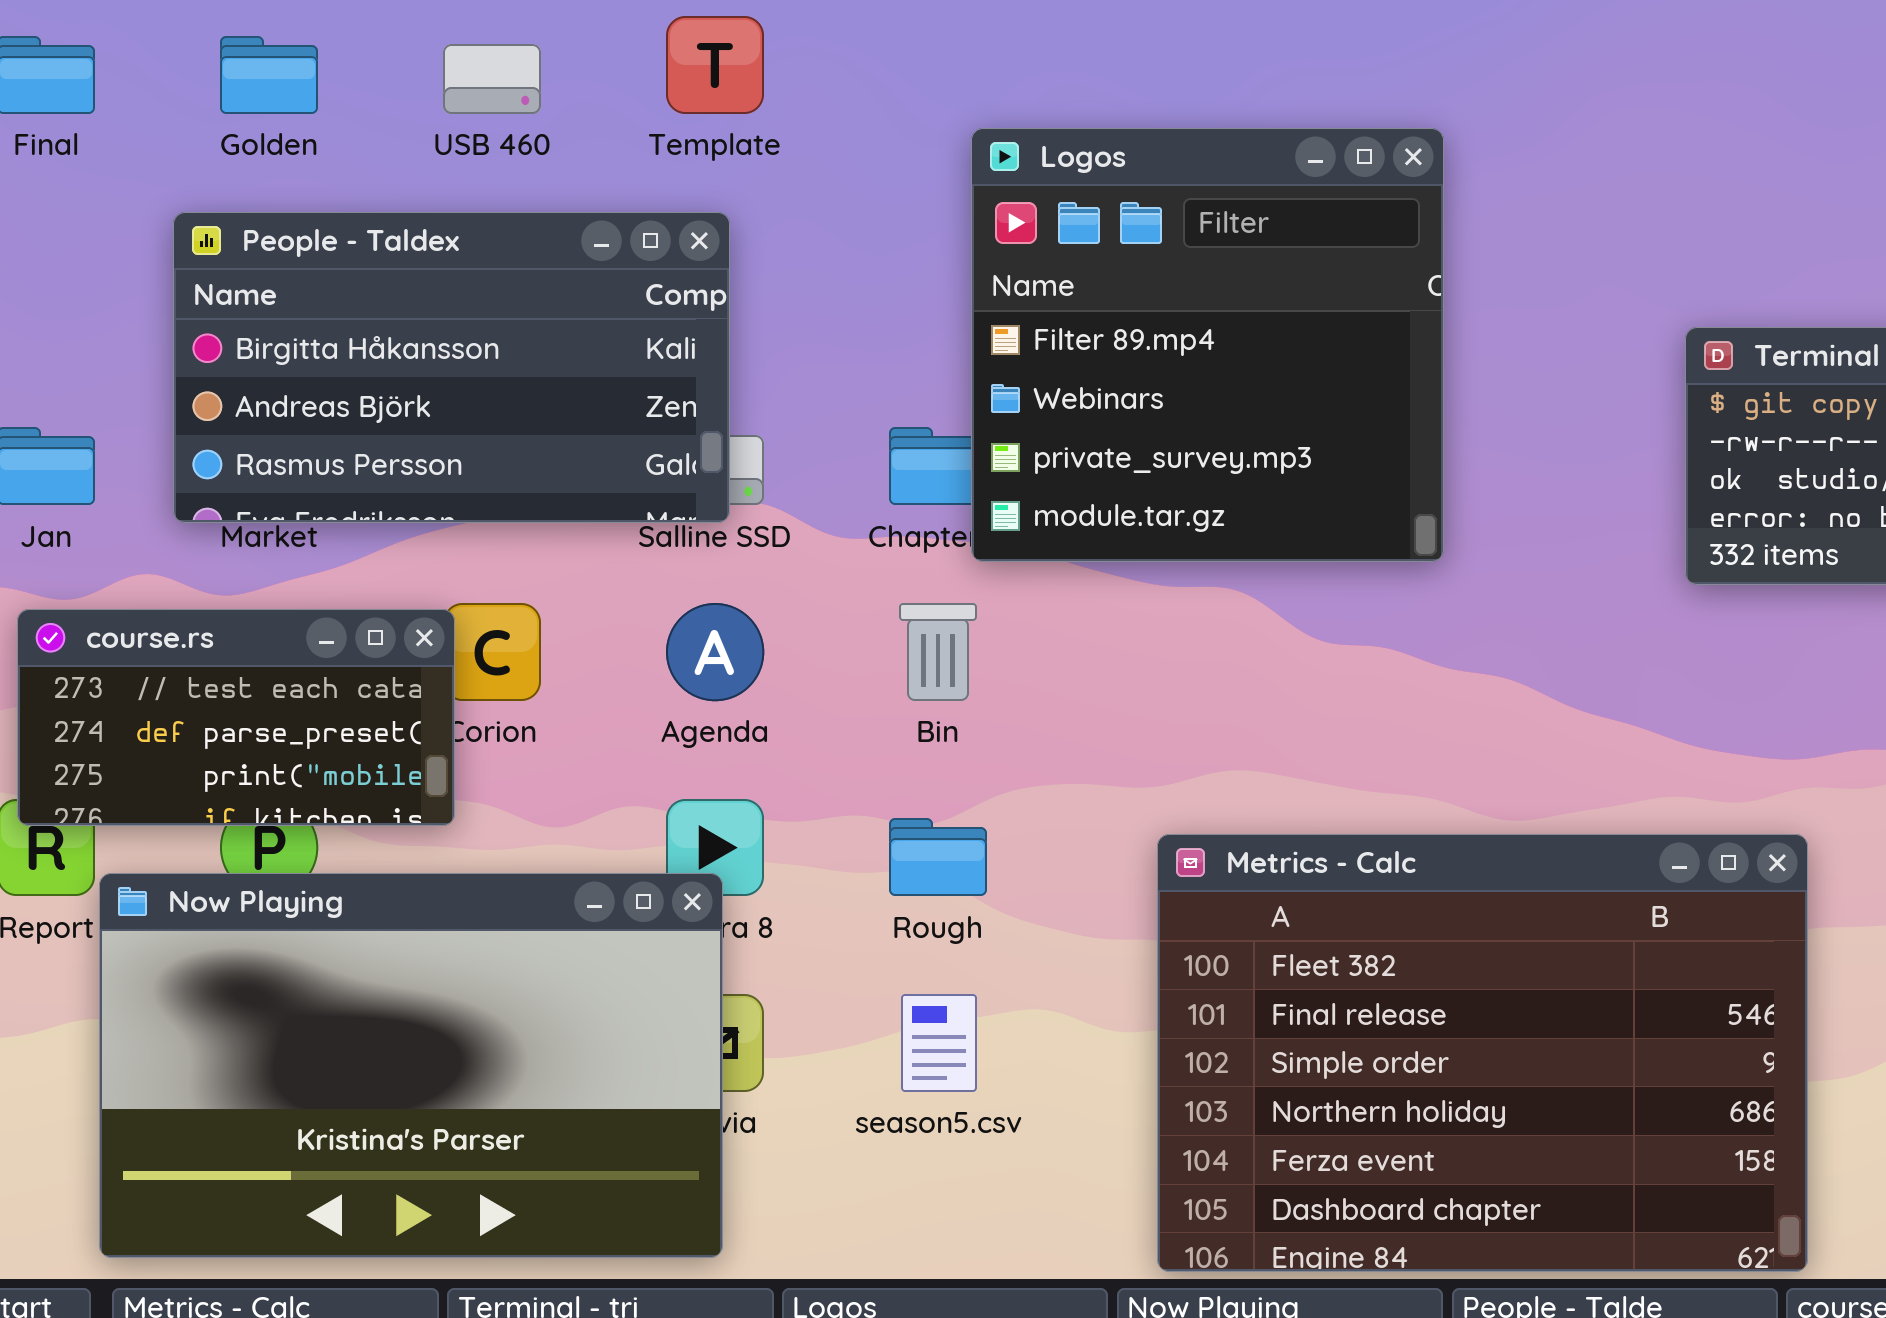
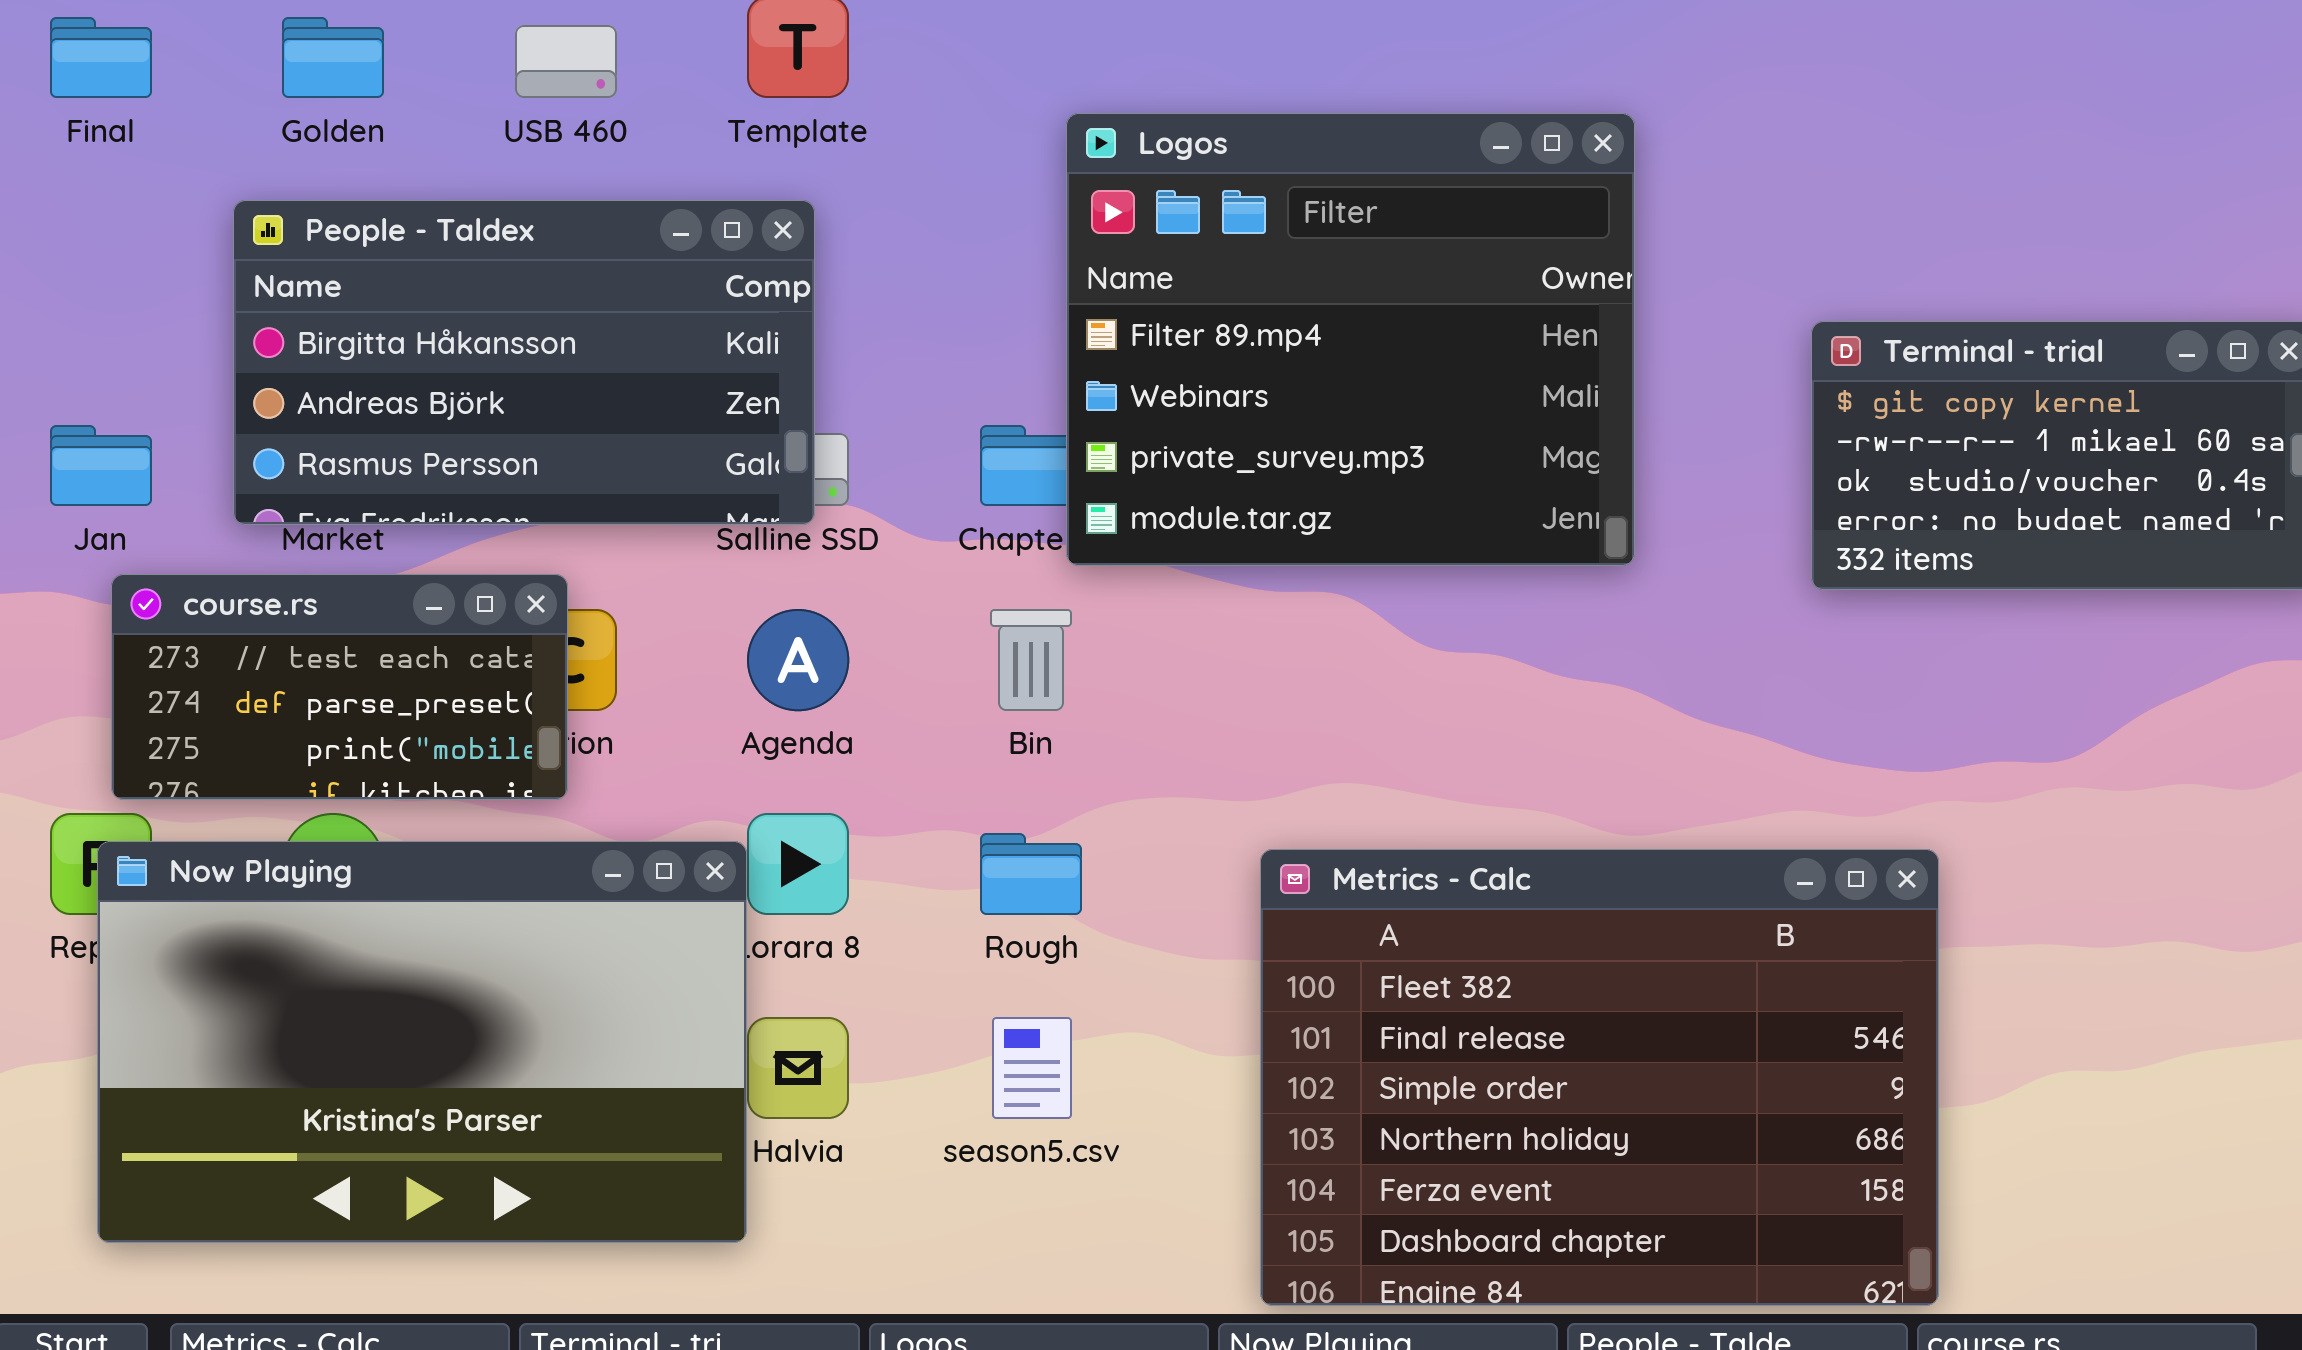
Logos: [971,128,1444,562] -> [1066,113,1635,566], resized
course.rs: [17,609,455,826] -> [111,574,568,800], moved
Now Playing: [99,873,723,1258] -> [97,841,747,1243], moved

